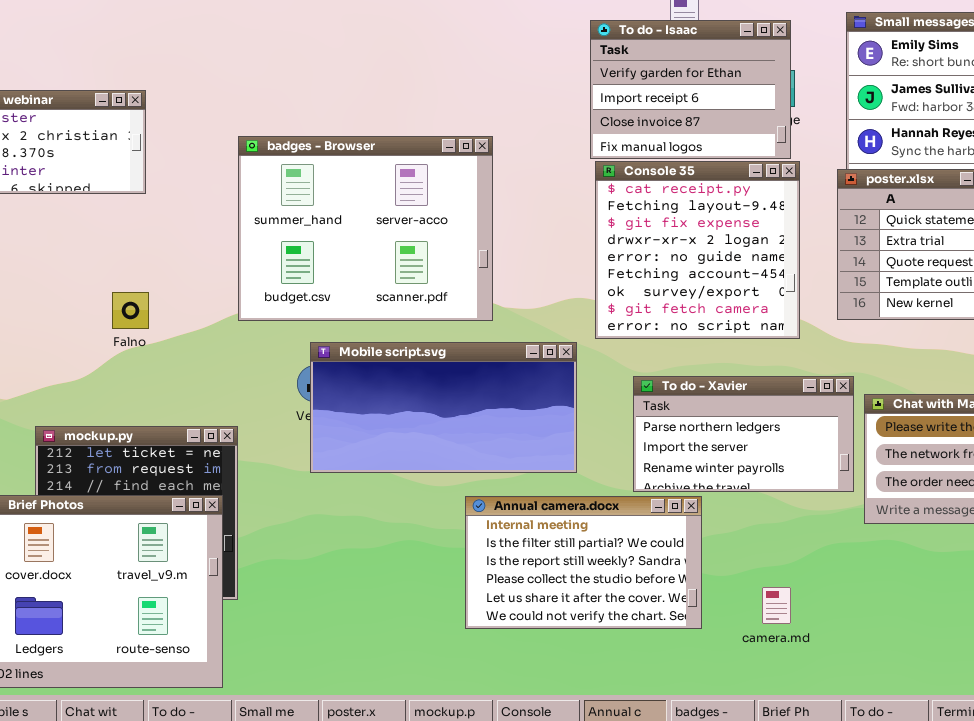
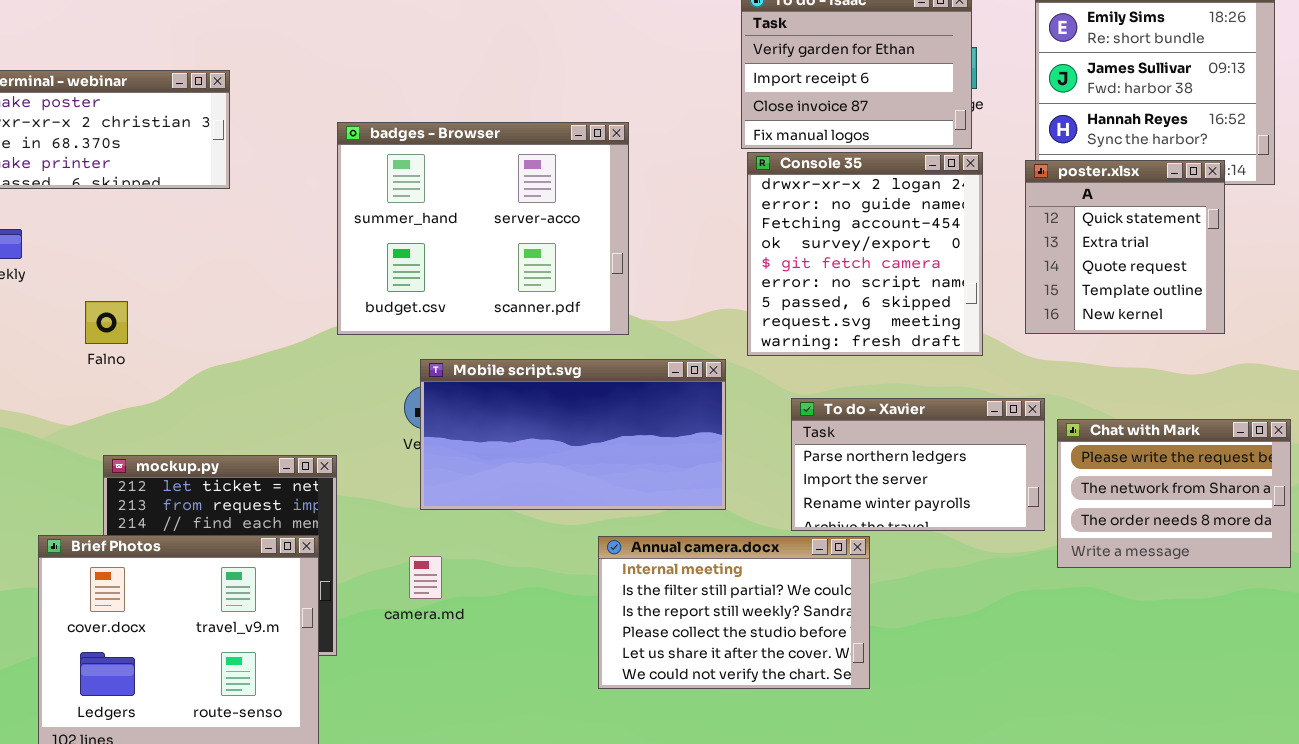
Console 35: [595,161,800,339] -> [747,152,983,356], scrolled down 3 rows
Falno: [112,292,149,329] -> [85,301,128,344], moved
camera.md: [762,587,791,624] -> [409,556,442,599], moved

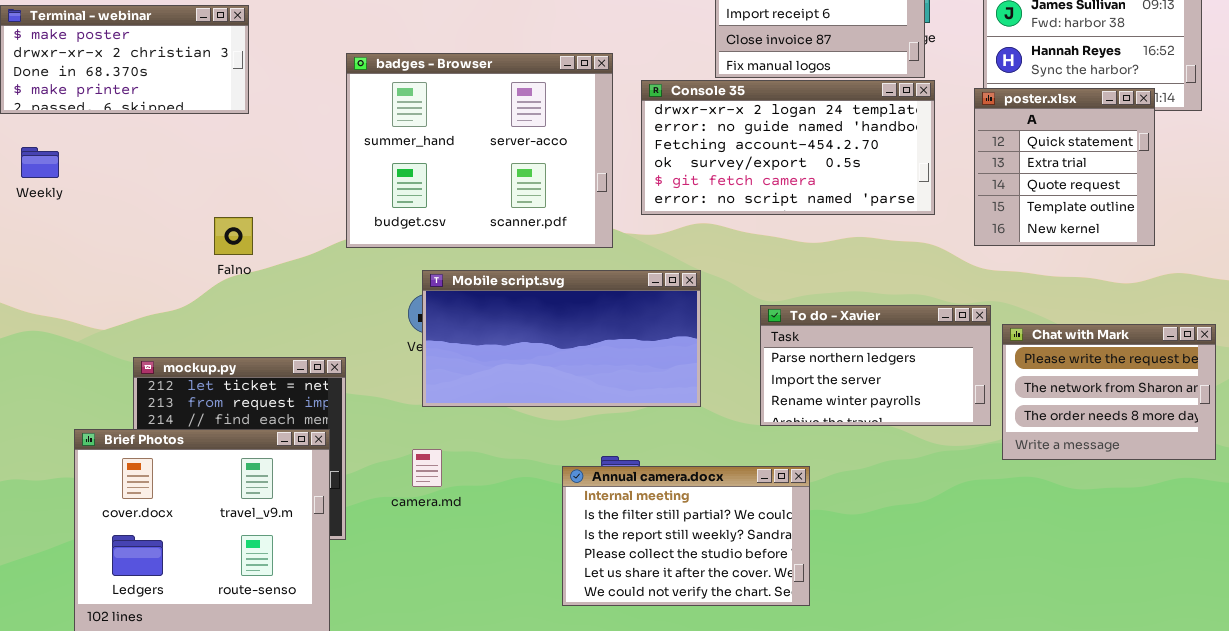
Console 35: [747,152,983,356] -> [641,80,935,215], resized
Falno: [85,301,128,344] -> [214,217,253,255], moved
Annual camera.docx: [598,536,870,689] -> [562,466,810,606], moved

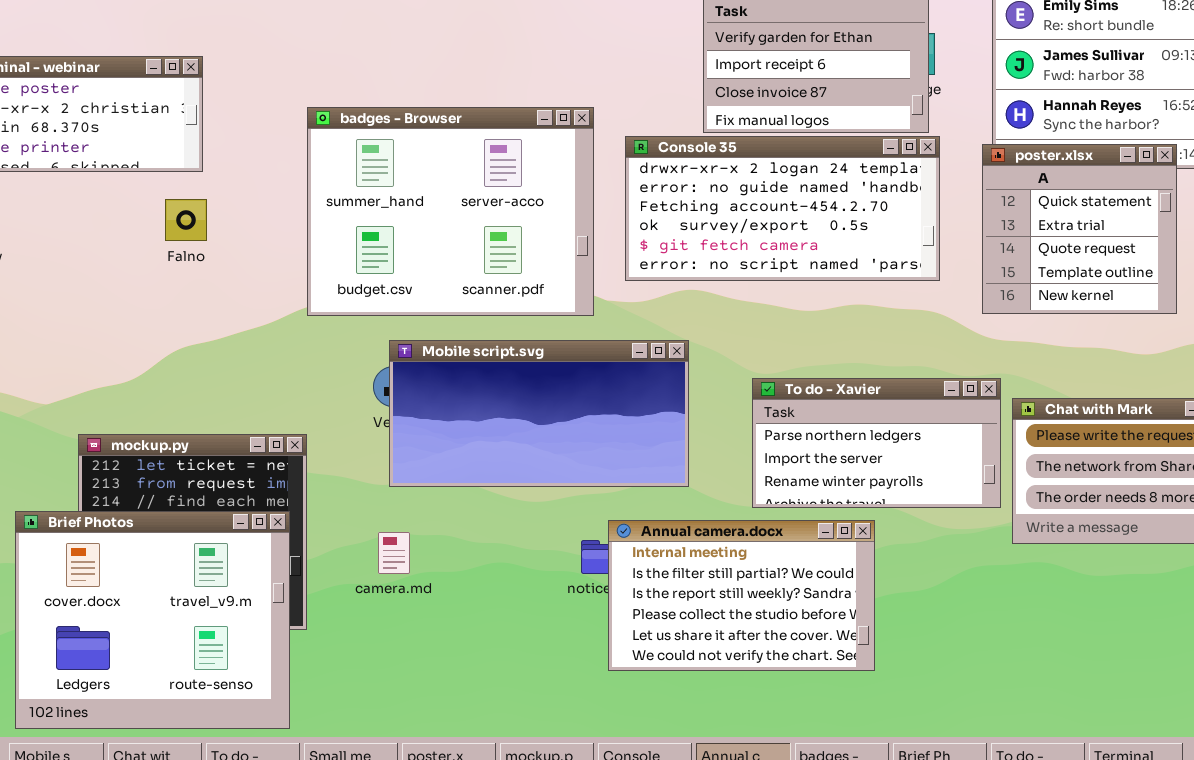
Falno: [214,217,253,255] -> [165,199,207,241], moved
Annual camera.docx: [562,466,810,606] -> [608,520,875,671], moved

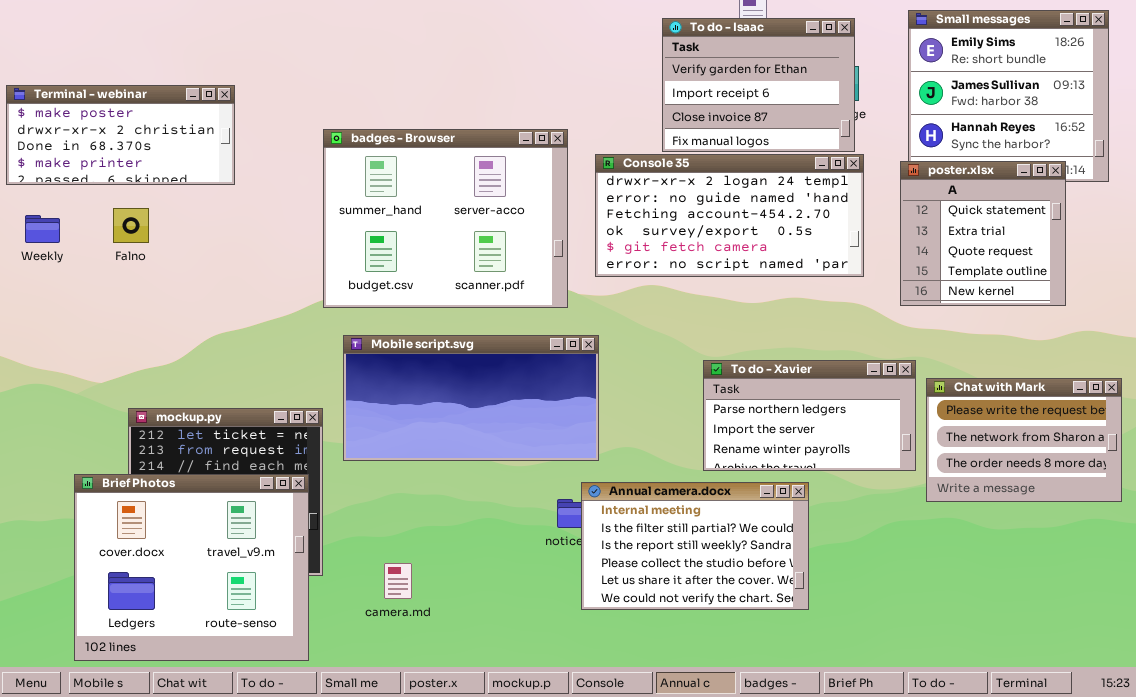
Falno: [165,199,207,241] -> [113,208,149,243], moved
Mobile script.svg: [389,340,689,487] -> [343,335,599,461], moved
camera.md: [378,532,410,574] -> [384,563,412,599], moved

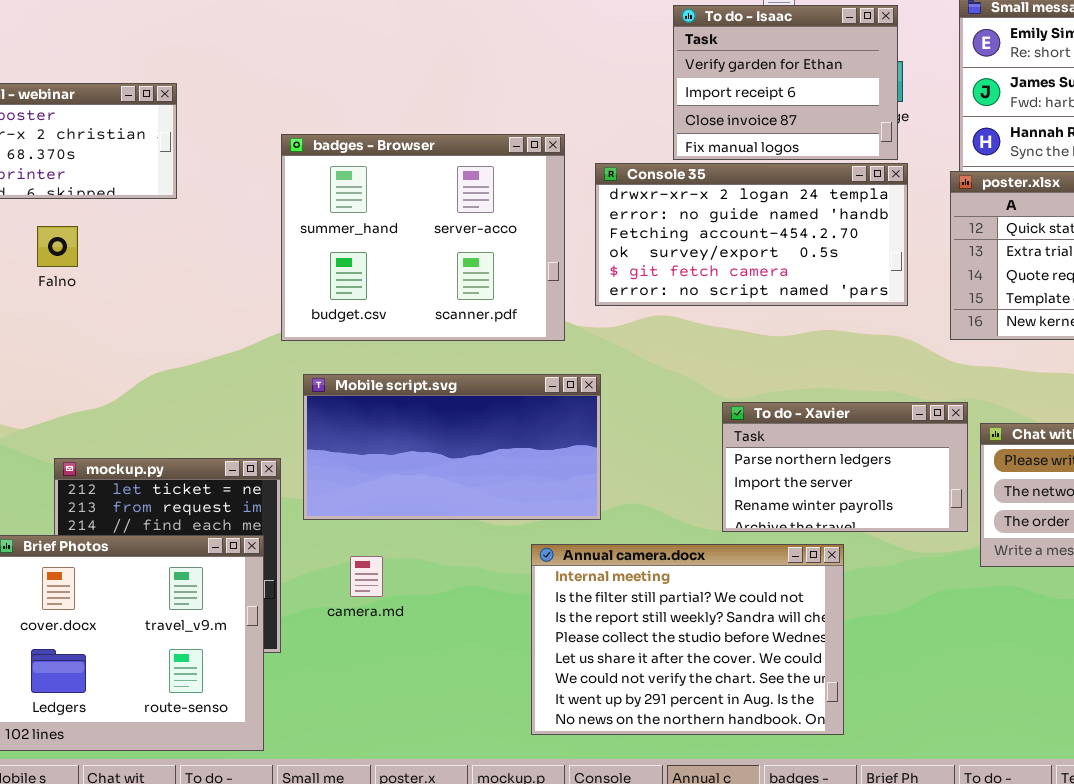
Annual camera.docx: [581,482,809,610] -> [531,544,844,735], resized
camera.md: [384,563,412,599] -> [350,556,383,597], moved

